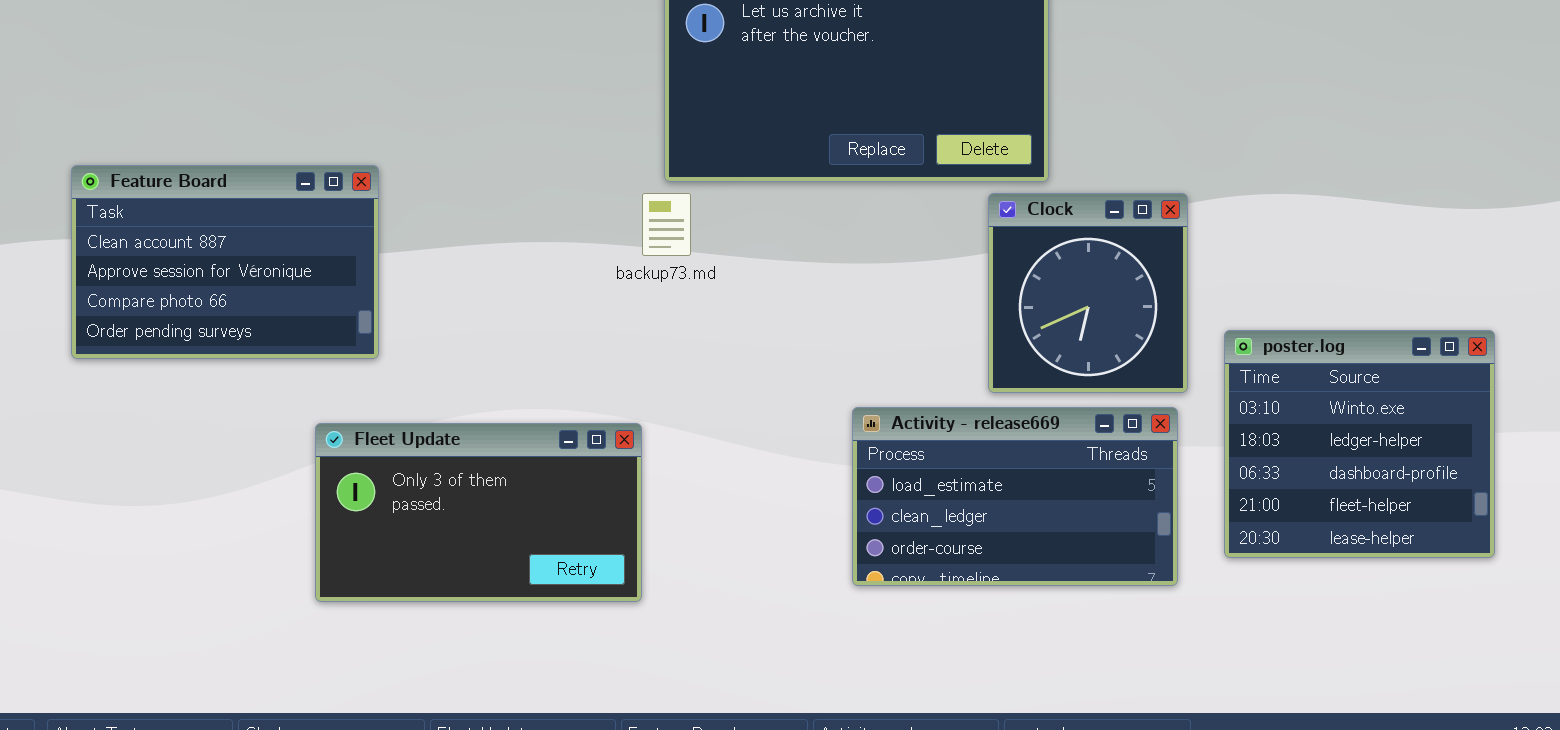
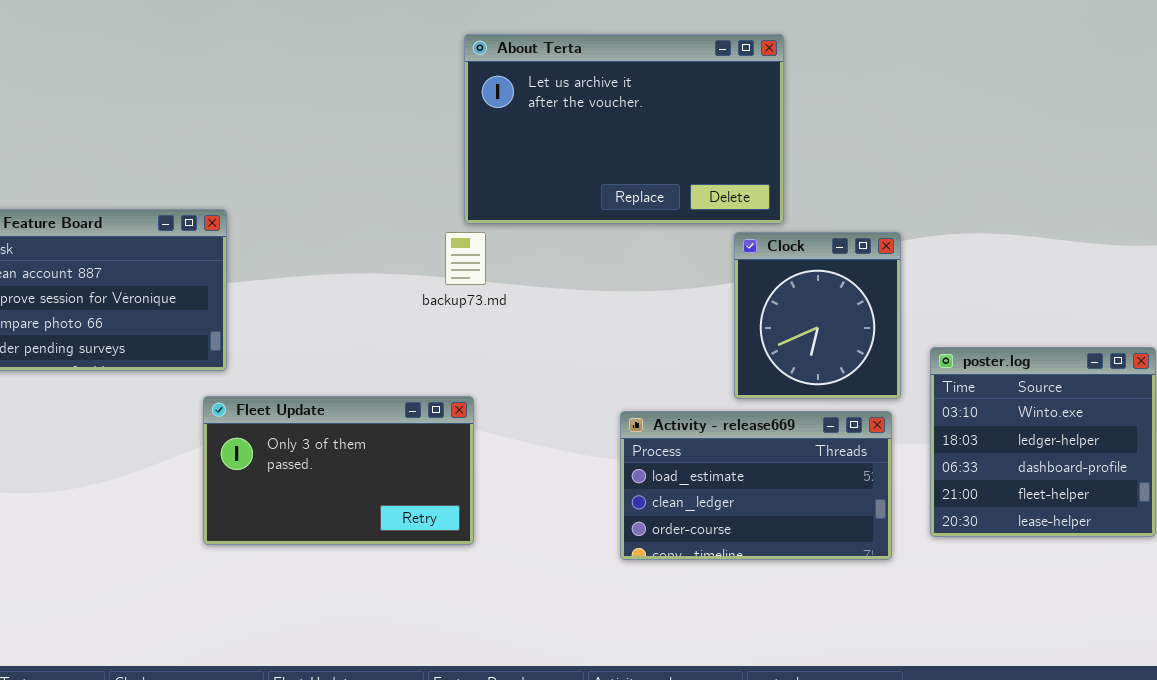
Fleet Update: [315,423,642,602] -> [203,396,474,545], moved

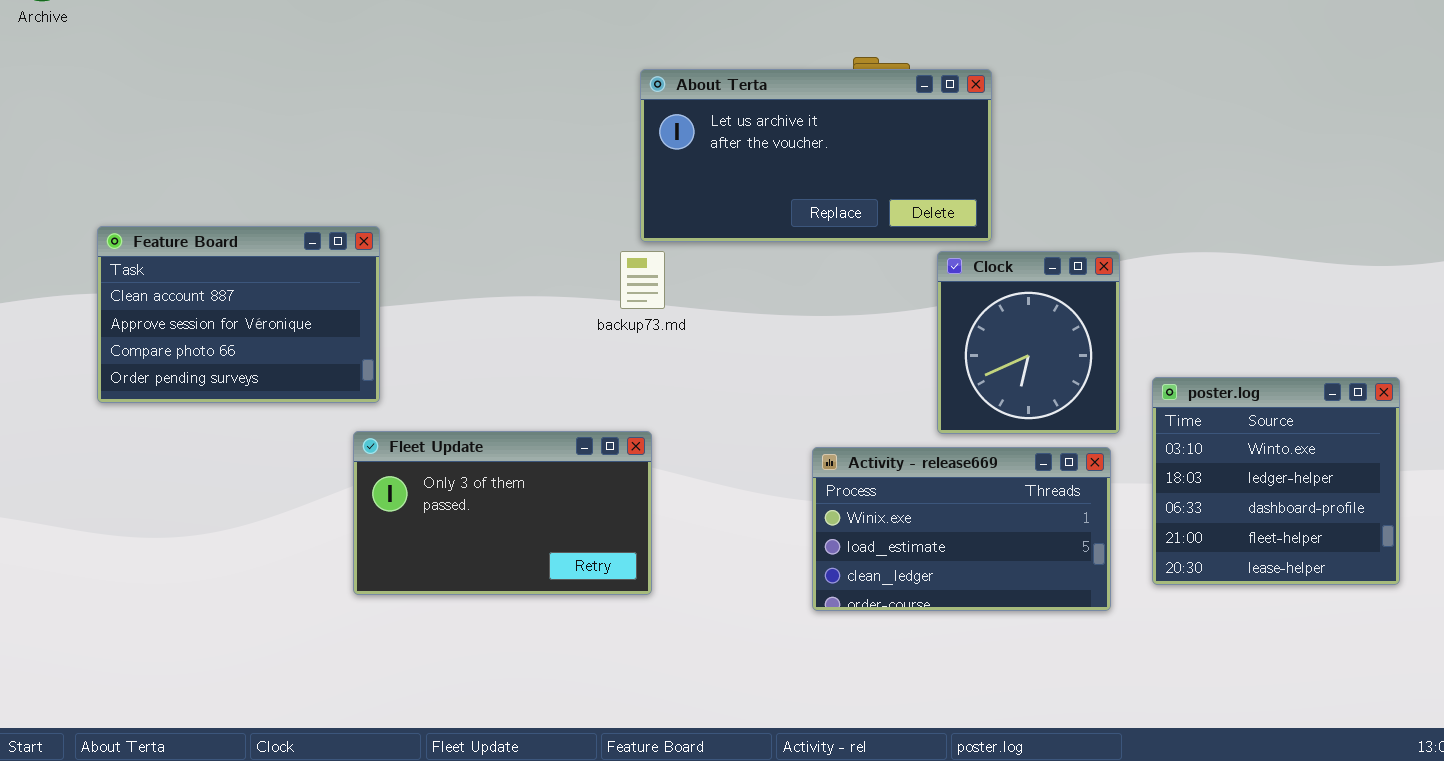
About Terta: [464,34,784,224] -> [640,69,992,242], resized
Activity - release669: [620,411,892,560] -> [812,447,1111,611], scrolled up 1 row

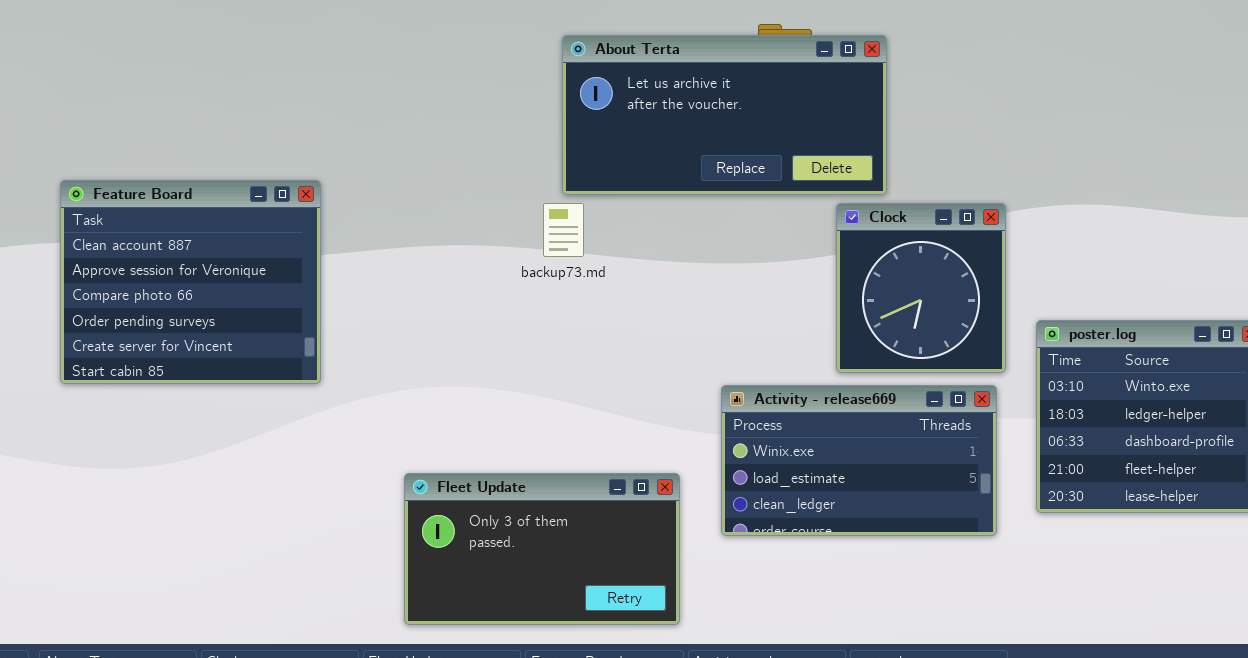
Feature Board: [97,226,380,403] -> [60,180,321,384], resized
Fleet Update: [353,431,652,595] -> [404,473,680,625], moved

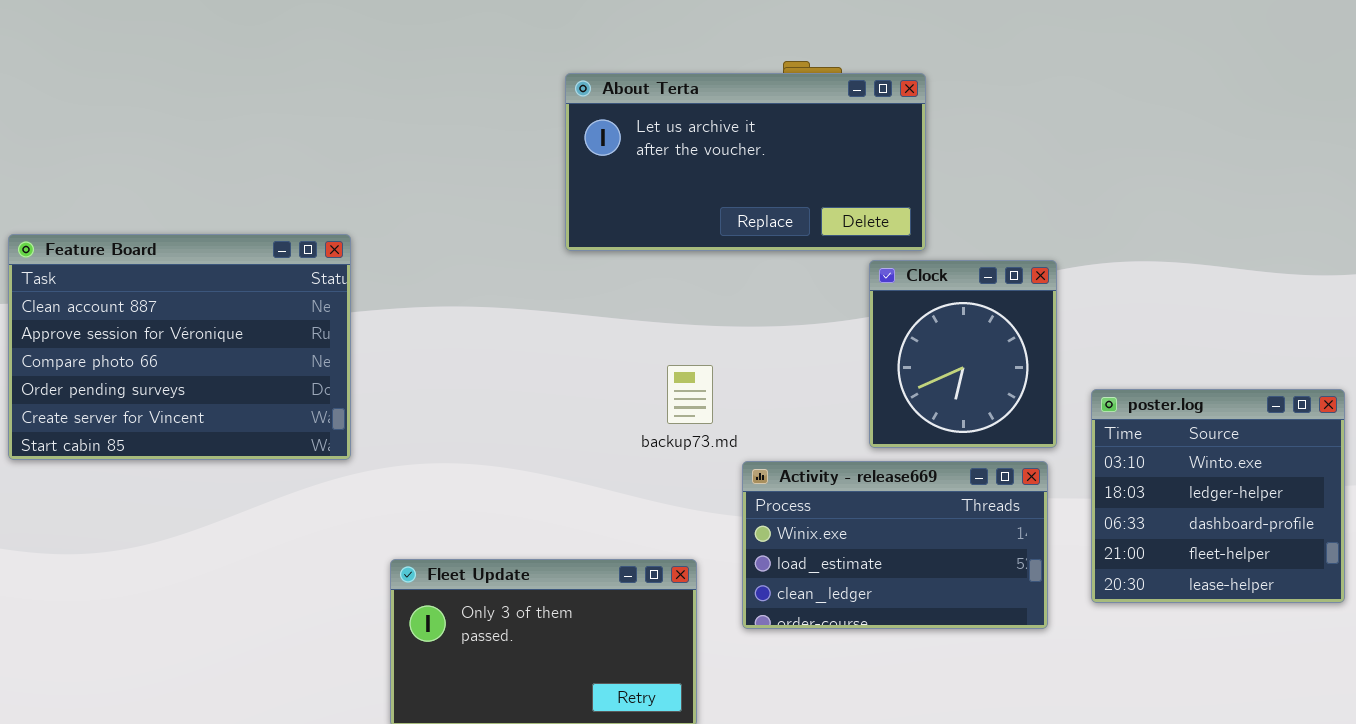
Feature Board: [60,180,321,384] -> [8,234,351,460], resized
backup73.md: [543,203,584,257] -> [667,365,713,424], moved

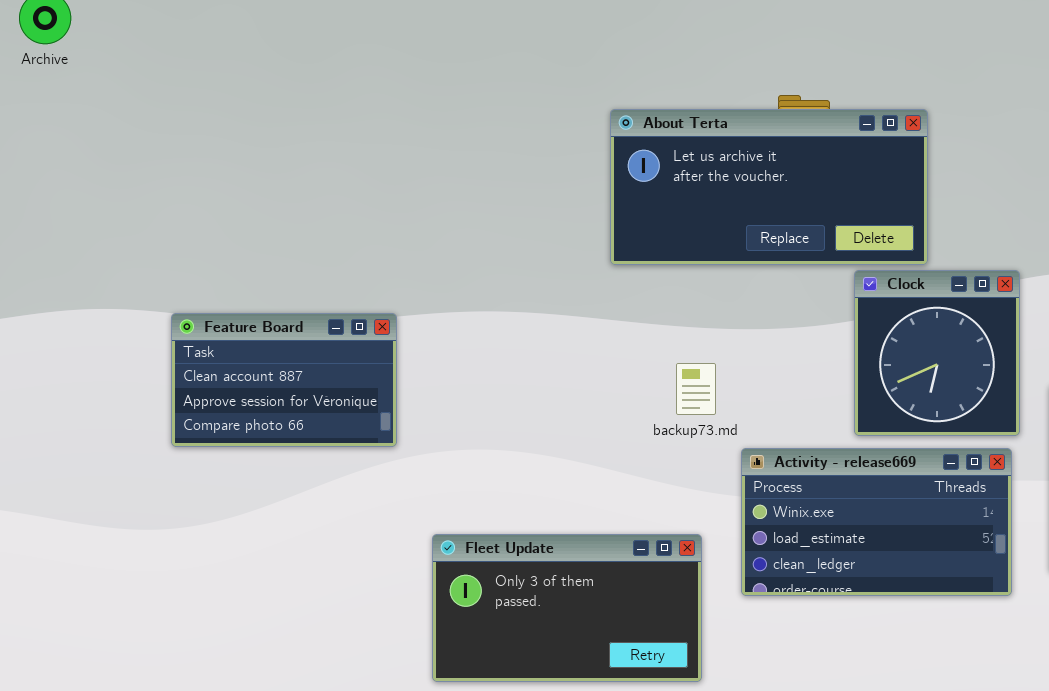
About Terta: [565,73,926,251] -> [610,109,928,265], moved
Feature Board: [8,234,351,460] -> [171,313,397,447], resized

